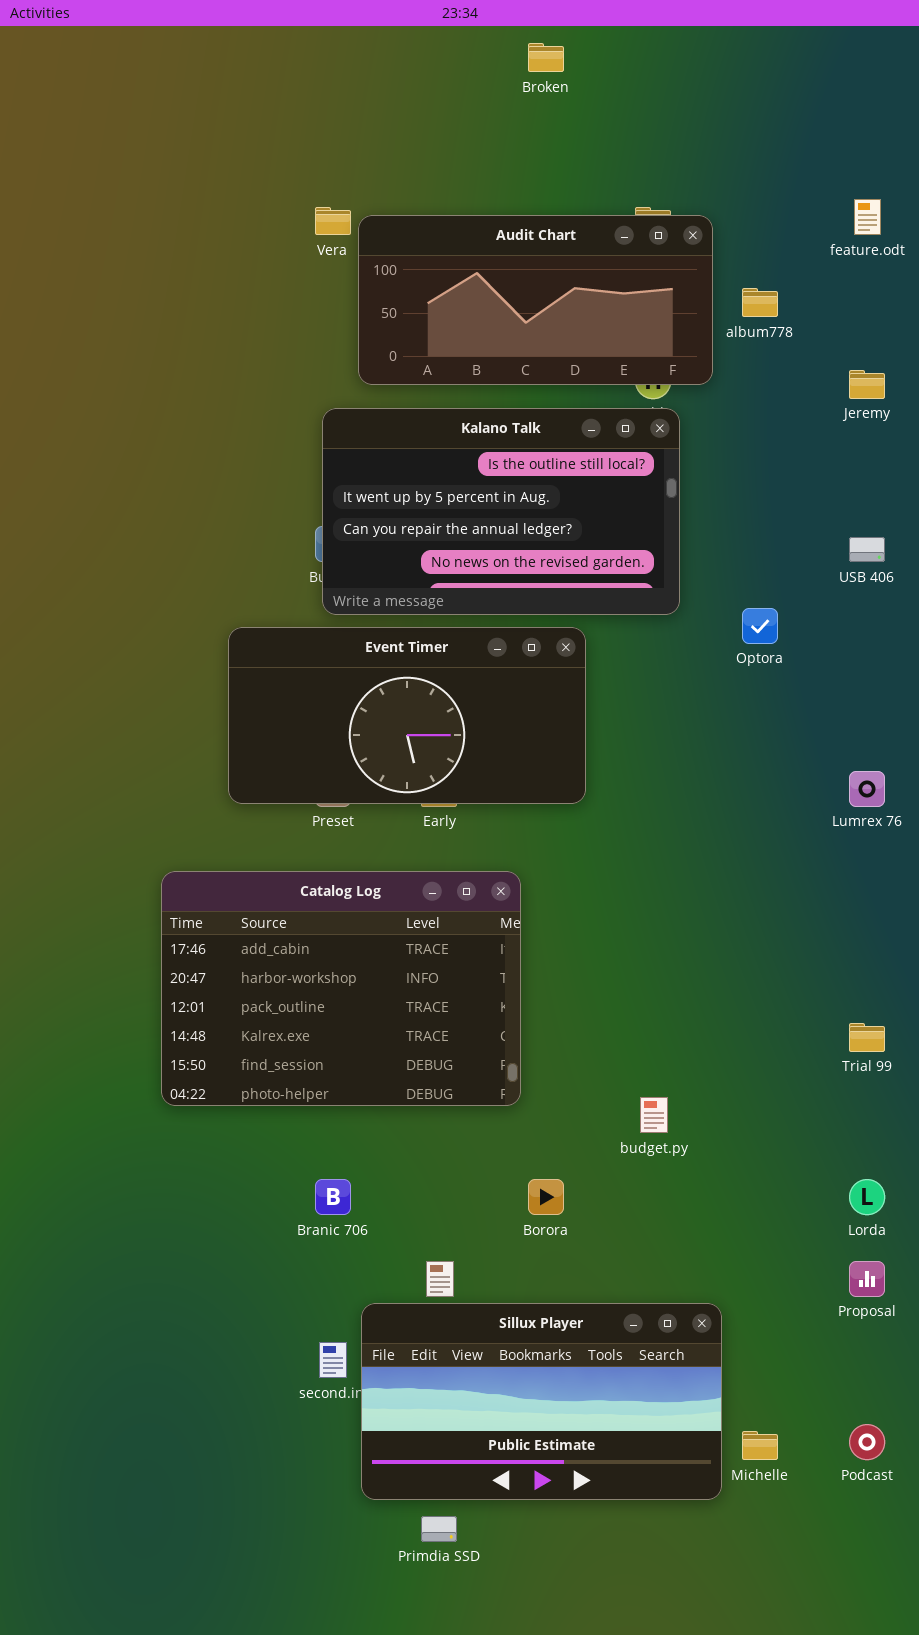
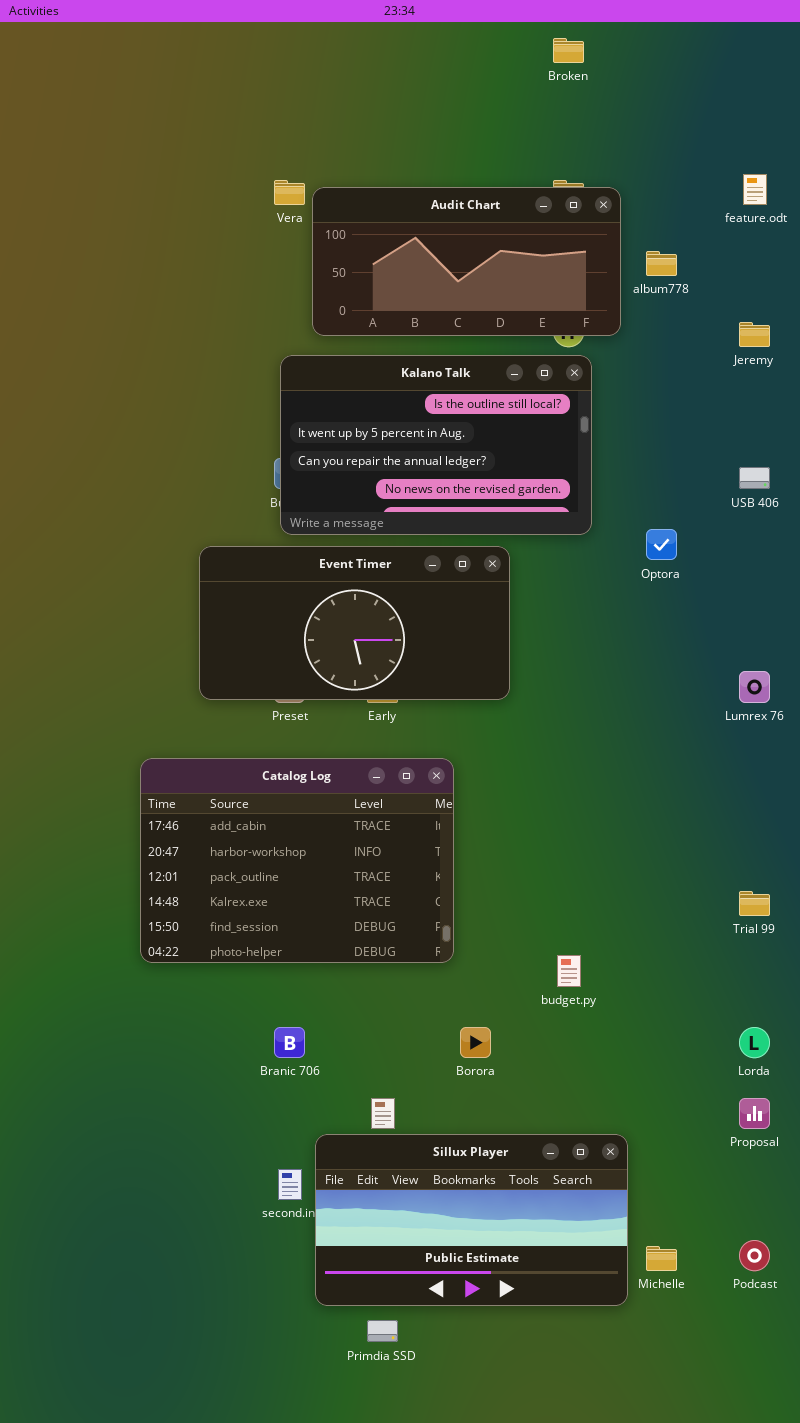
Broken: [528,43,564,72] -> [553,38,584,63], moved

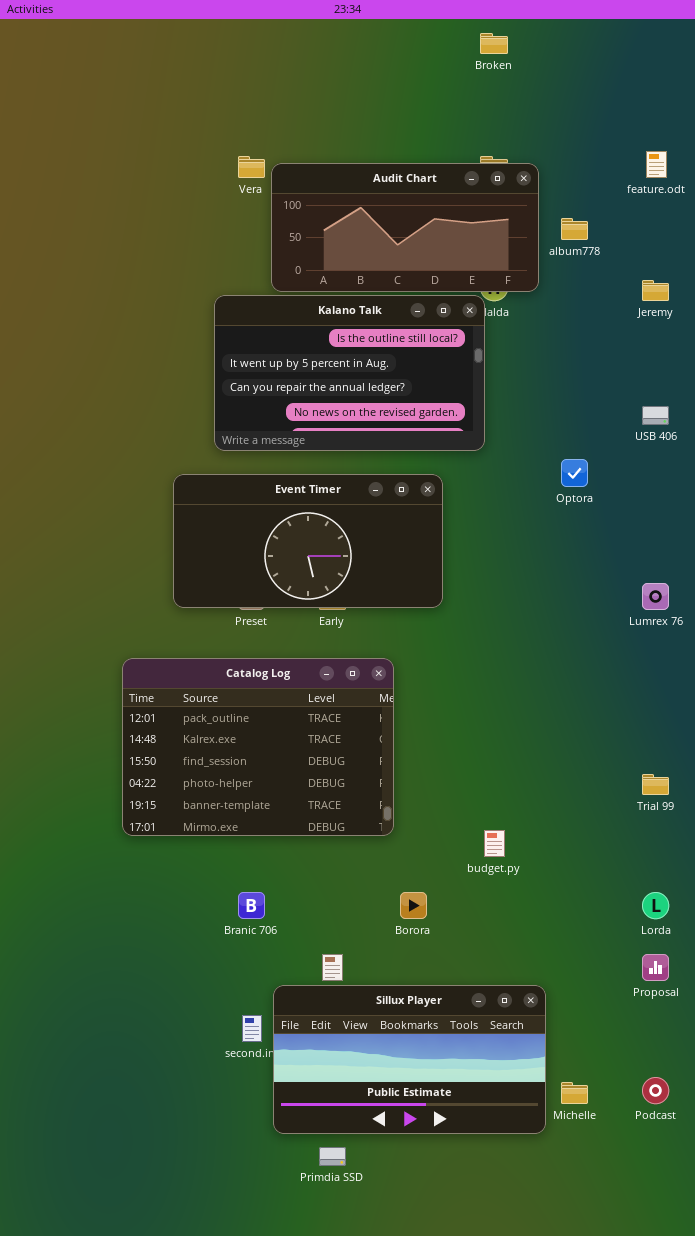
Kalano Talk: [280,355,592,535] -> [214,295,485,451], moved
Catalog Log: [140,758,454,963] -> [122,658,394,836], scrolled down 2 rows

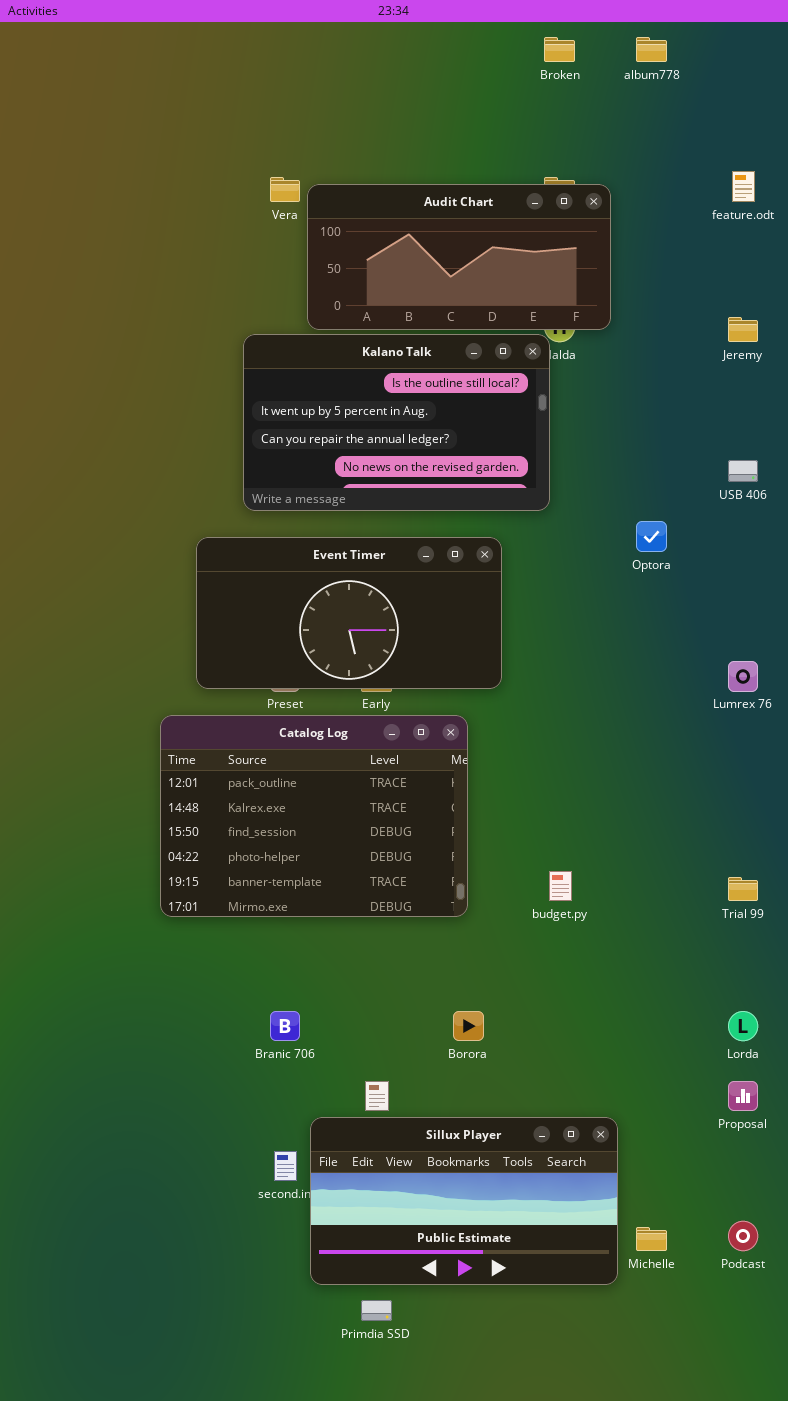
album778: [561,218,588,240] -> [636,37,667,62], moved
Catalog Log: [122,658,394,836] -> [160,715,468,917], moved
budget.py: [484,830,505,857] -> [549,871,572,901], moved

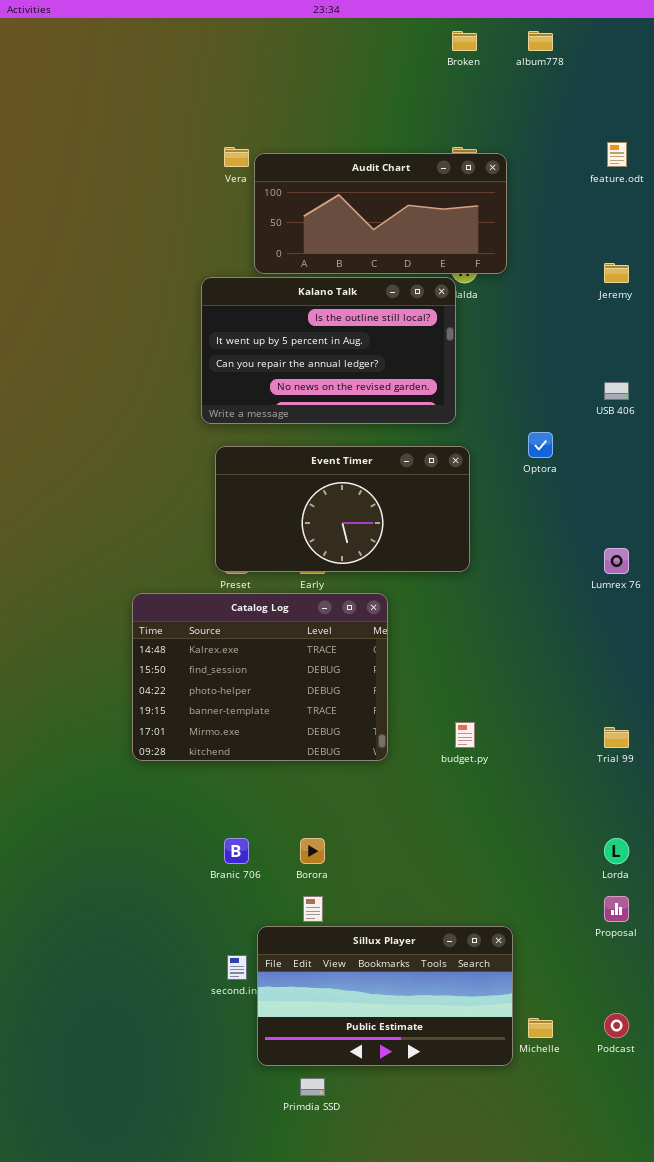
Event Timer: [196,537,502,689] -> [215,446,470,572], moved
Catalog Log: [160,715,468,917] -> [132,593,388,761], scrolled down 1 row
Borora: [453,1011,484,1041] -> [300,838,325,864], moved

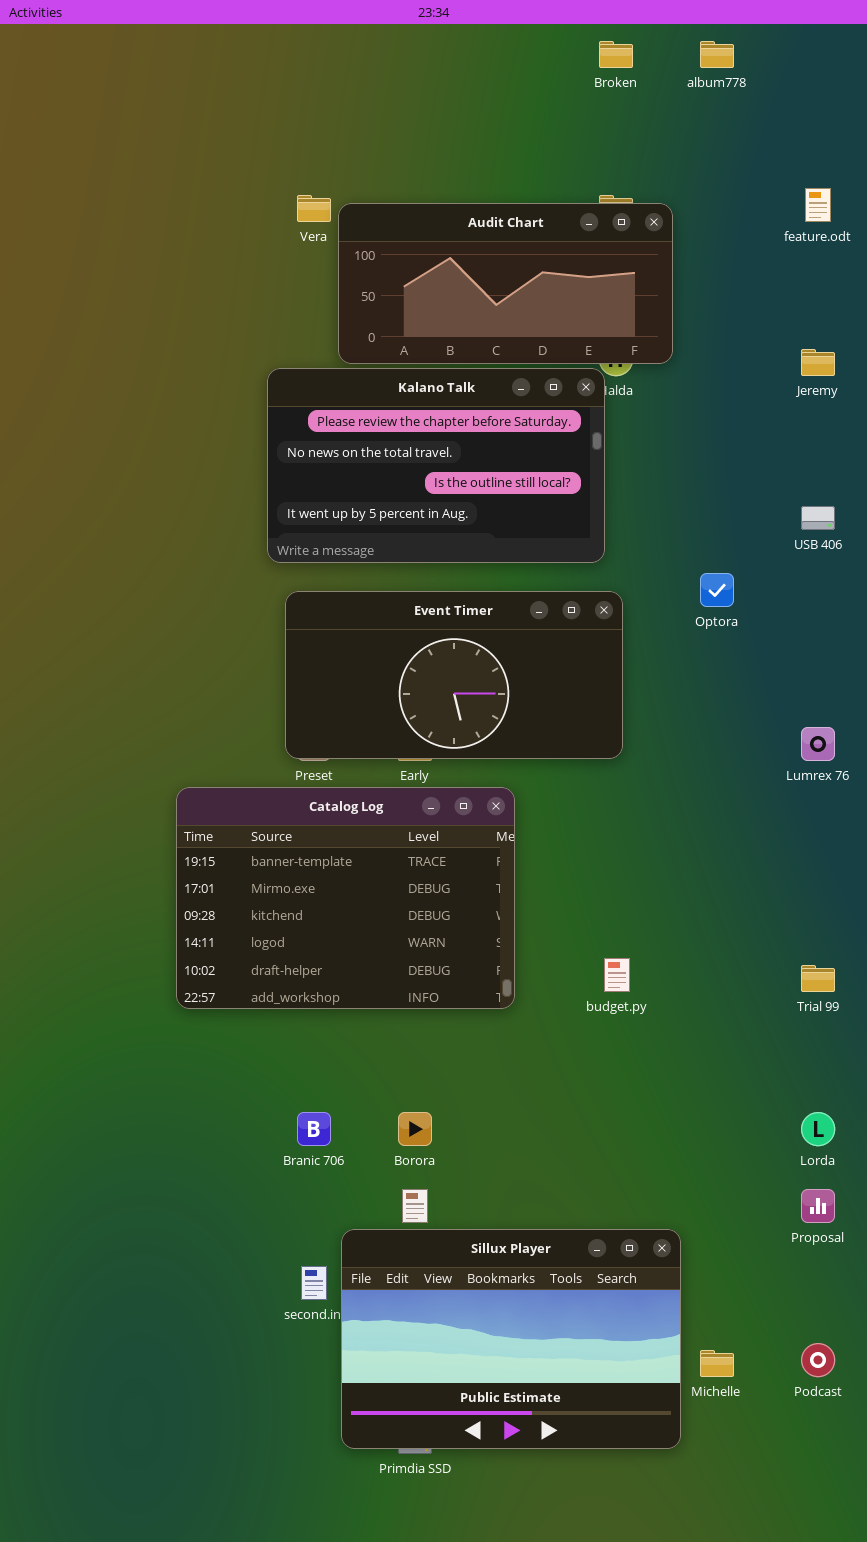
Kalano Talk: [201,277,456,424] -> [267,368,605,563], scrolled up 2 rows
Catalog Log: [132,593,388,761] -> [176,787,515,1009], scrolled down 3 rows
Sillux Player: [257,926,513,1066] -> [341,1229,681,1449], resized

